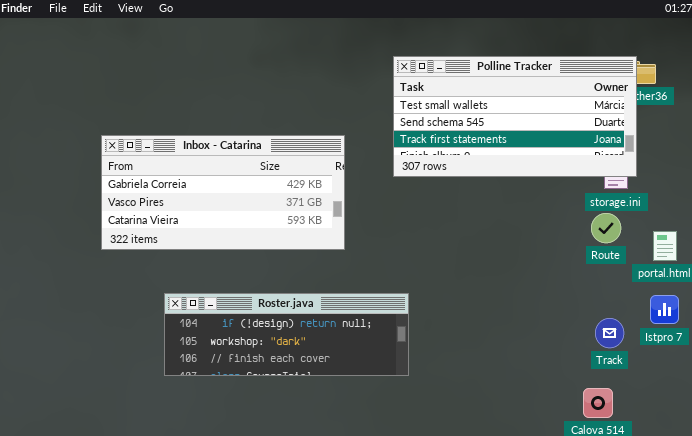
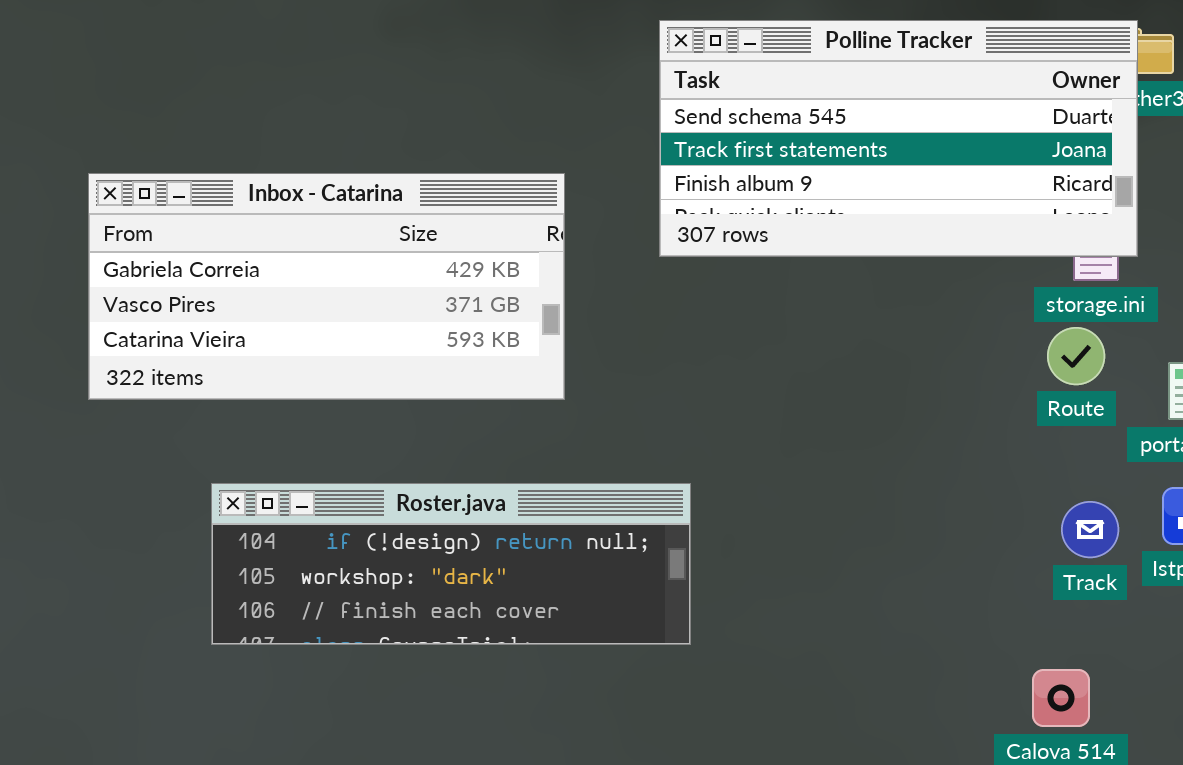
Polline Tracker: [393,56,637,177] -> [659,20,1138,257], scrolled down 1 row
Track: [595,318,624,348] -> [1061,501,1119,558], moved

